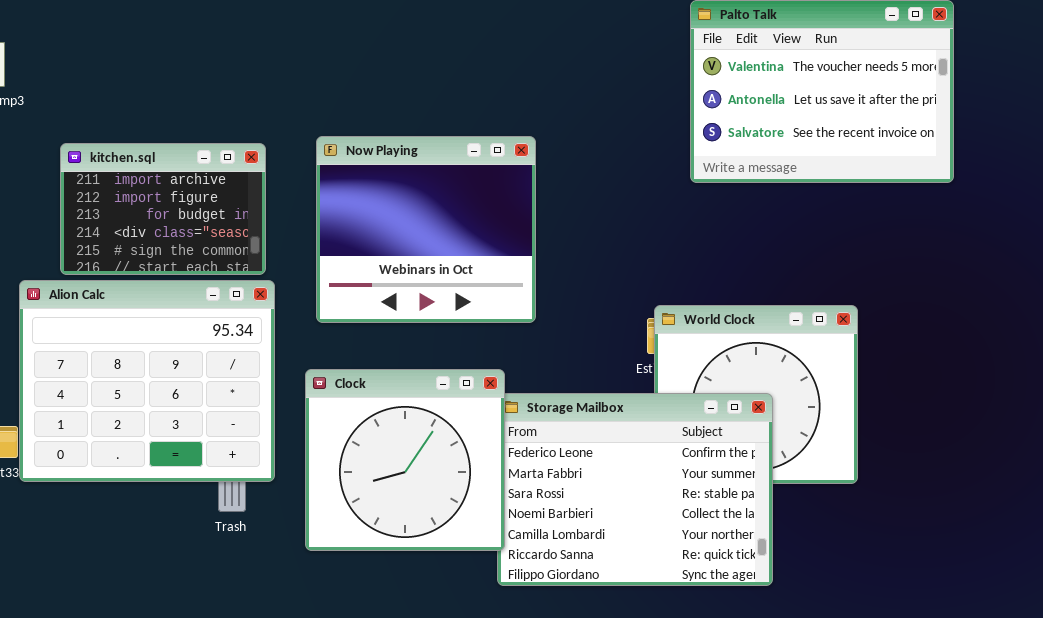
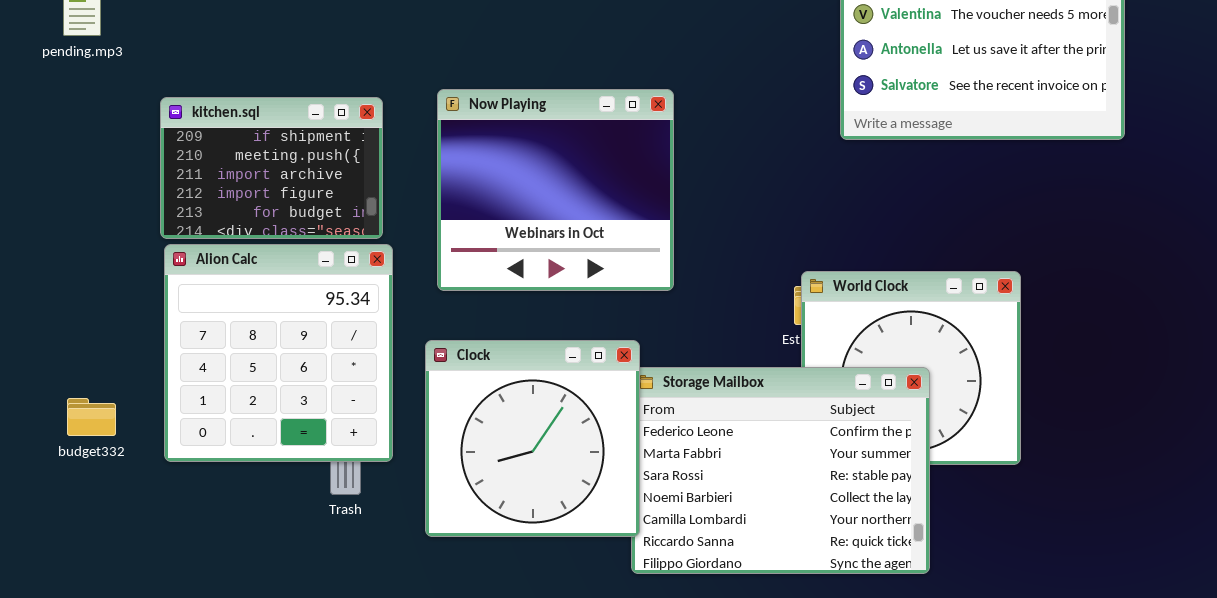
kitchen.sql: [60,143,266,275] -> [160,97,383,239], scrolled up 2 rows
Alion Calc: [19,280,275,482] -> [164,244,393,462], resized

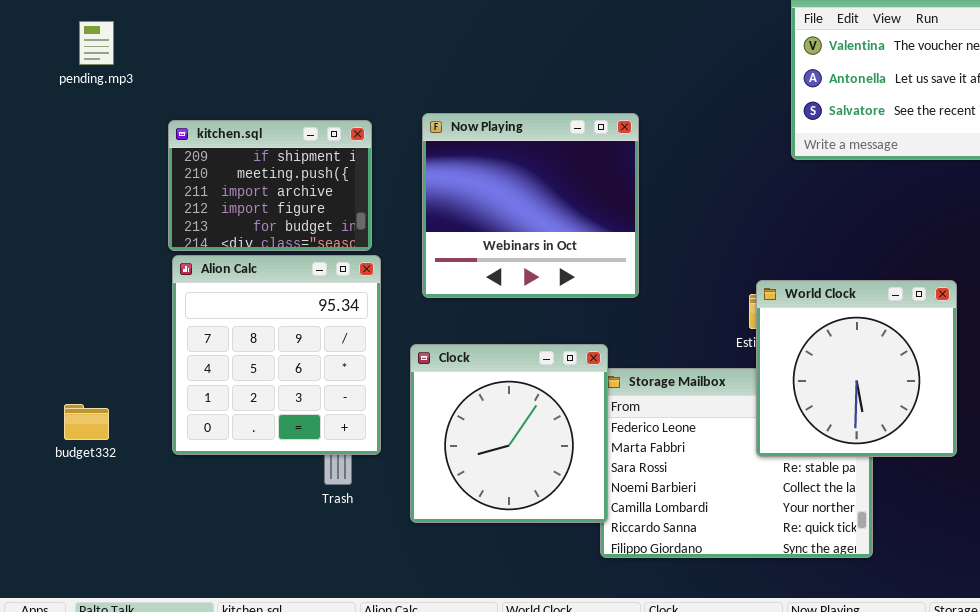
World Clock: [801,271,1021,465] -> [756,280,957,457], raised
budget332: [67,398,116,436] -> [64,404,109,440], moved

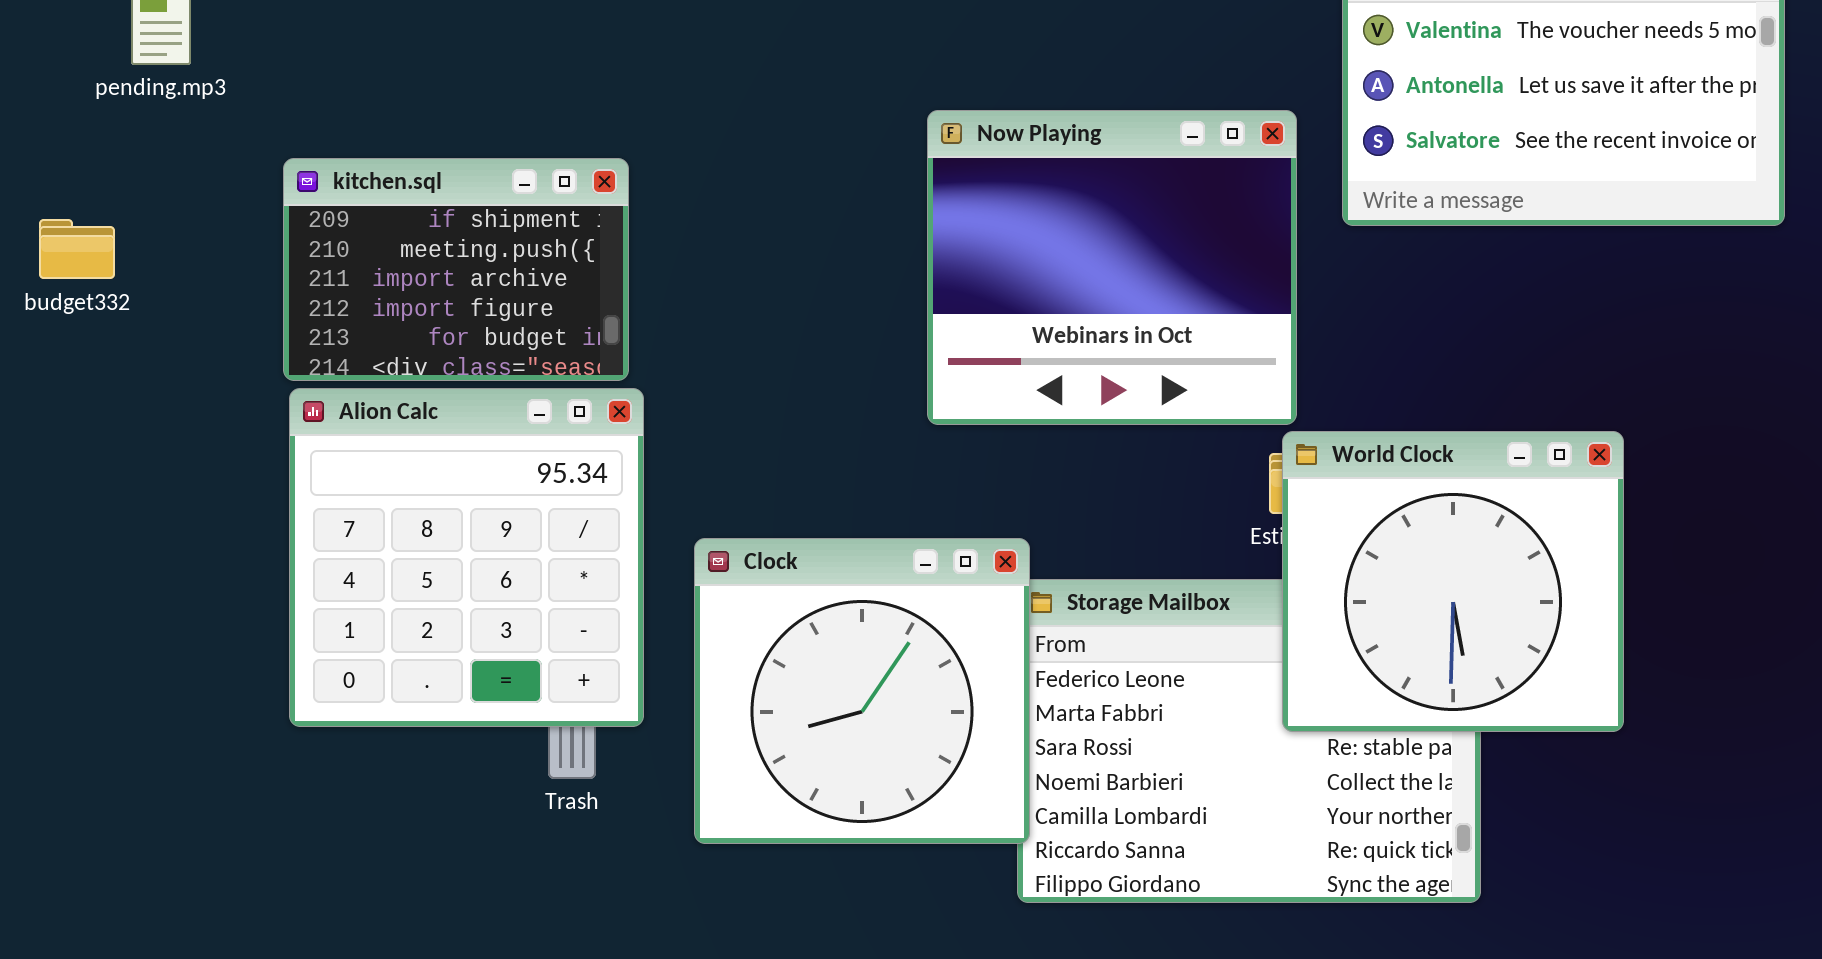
Now Playing: [422,113,639,298] -> [927,110,1297,425], moved
budget332: [64,404,109,440] -> [39,219,115,279], moved

